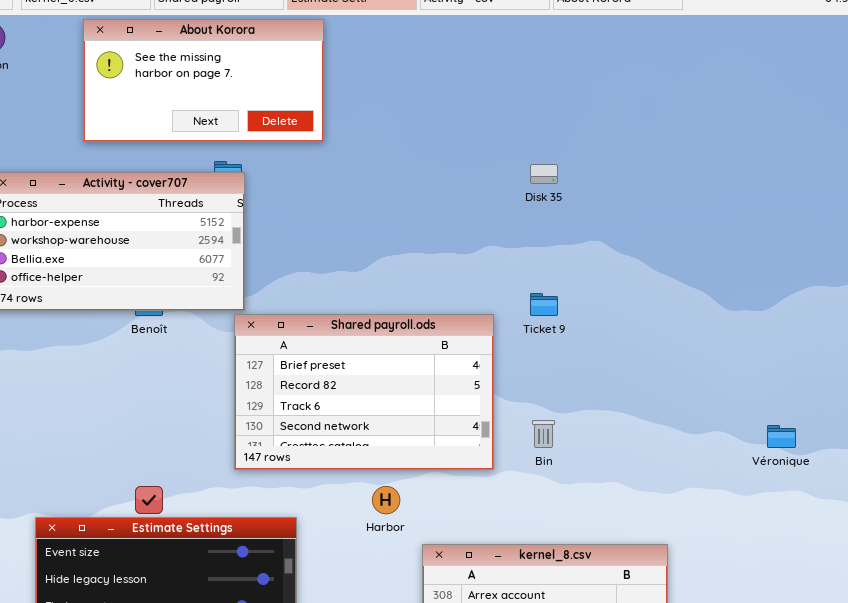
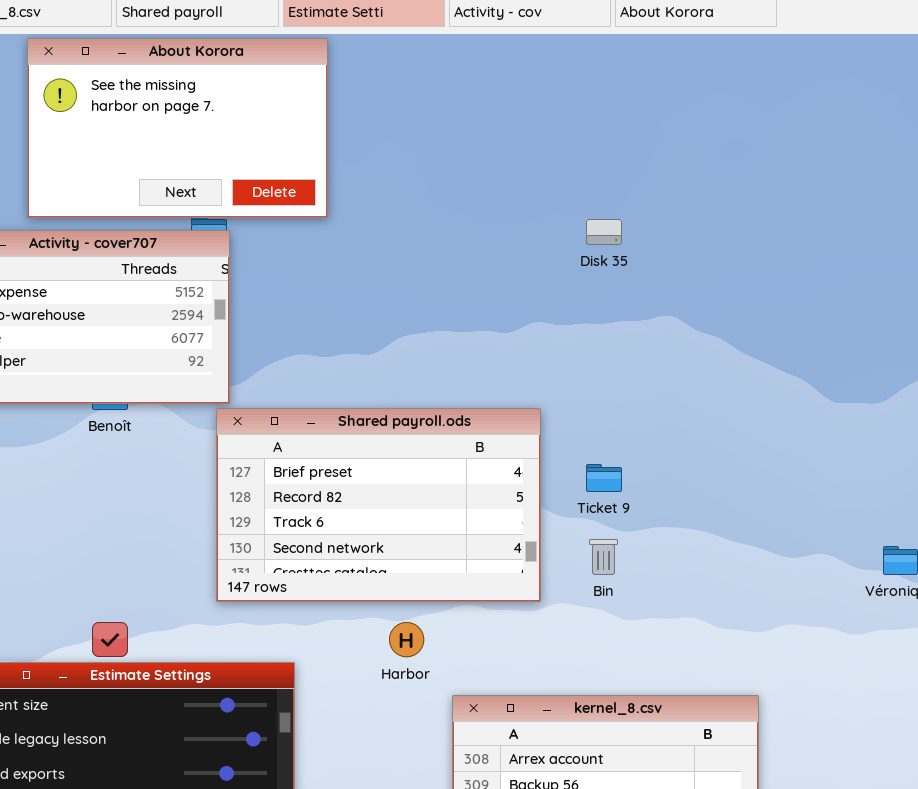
About Korora: [83,19,324,142] -> [27,38,328,218], resized
Ticket 9: [530,293,558,316] -> [586,464,622,492], moved

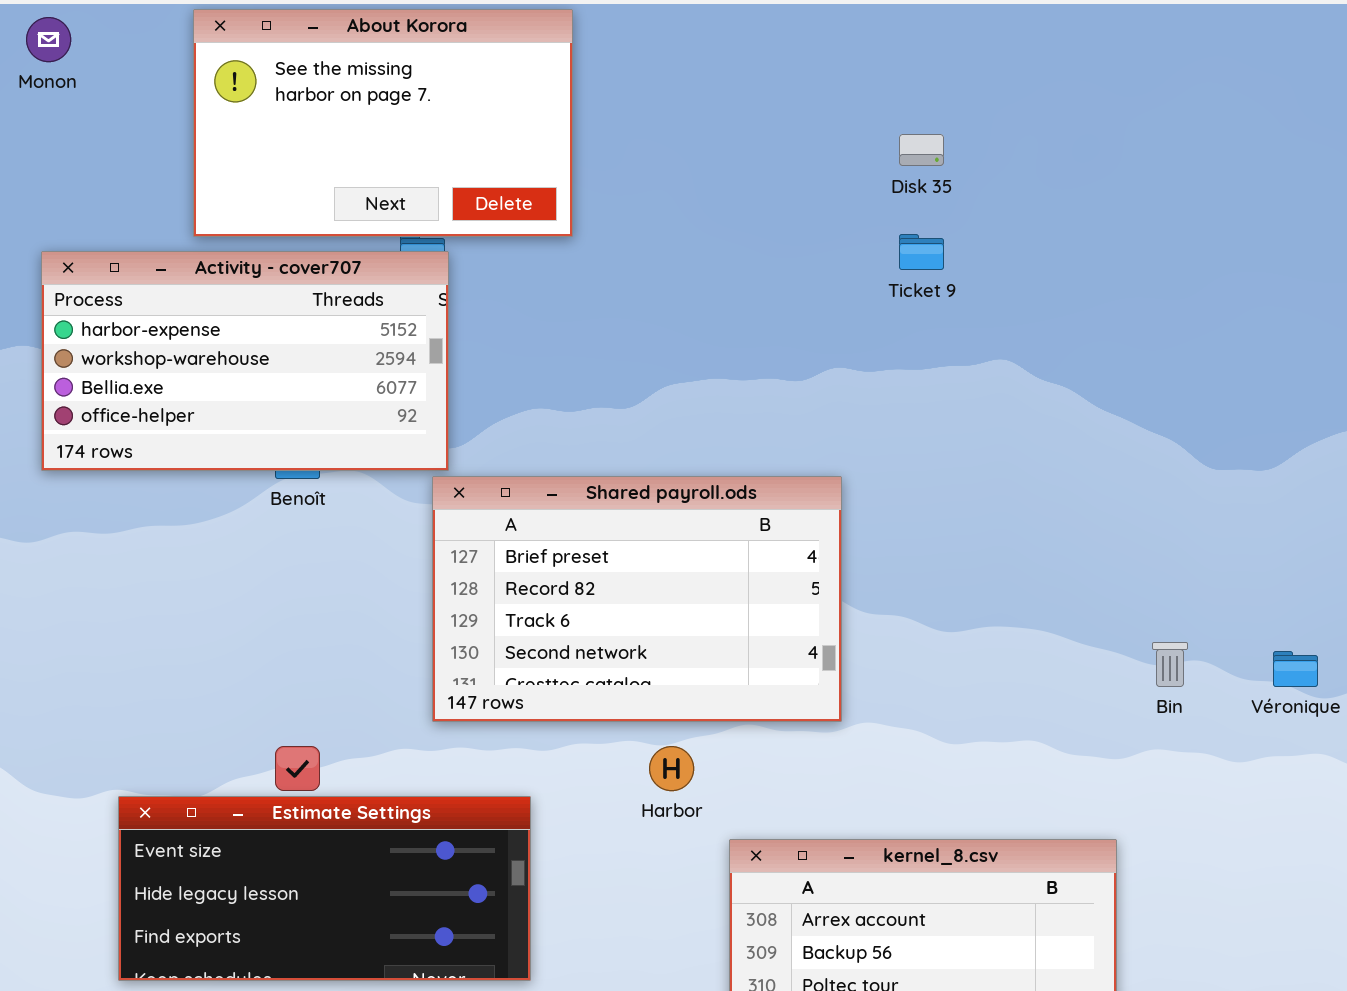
Disk 35: [586,219,622,245] -> [899,134,944,166], moved
Ticket 9: [586,464,622,492] -> [899,234,944,270], moved
Bin: [589,539,618,575] -> [1152,642,1188,687], moved

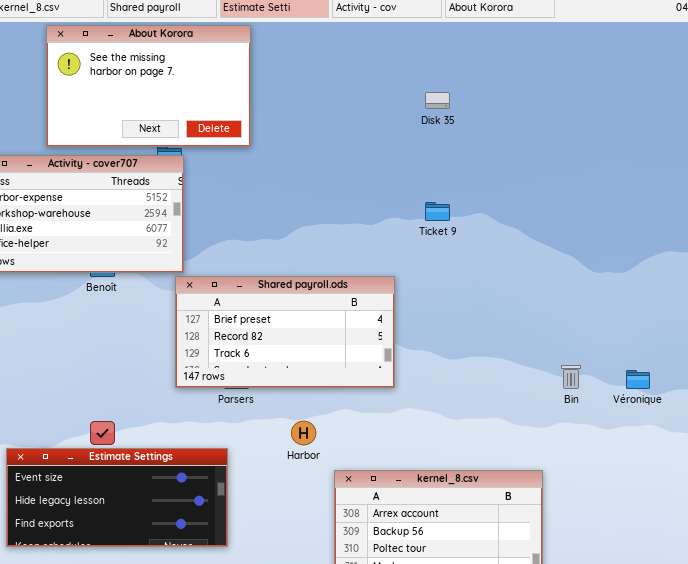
Ticket 9: [899,234,944,270] -> [425,202,450,221], moved
Shared payroll.ods: [432,476,842,722] -> [175,276,395,388], resized

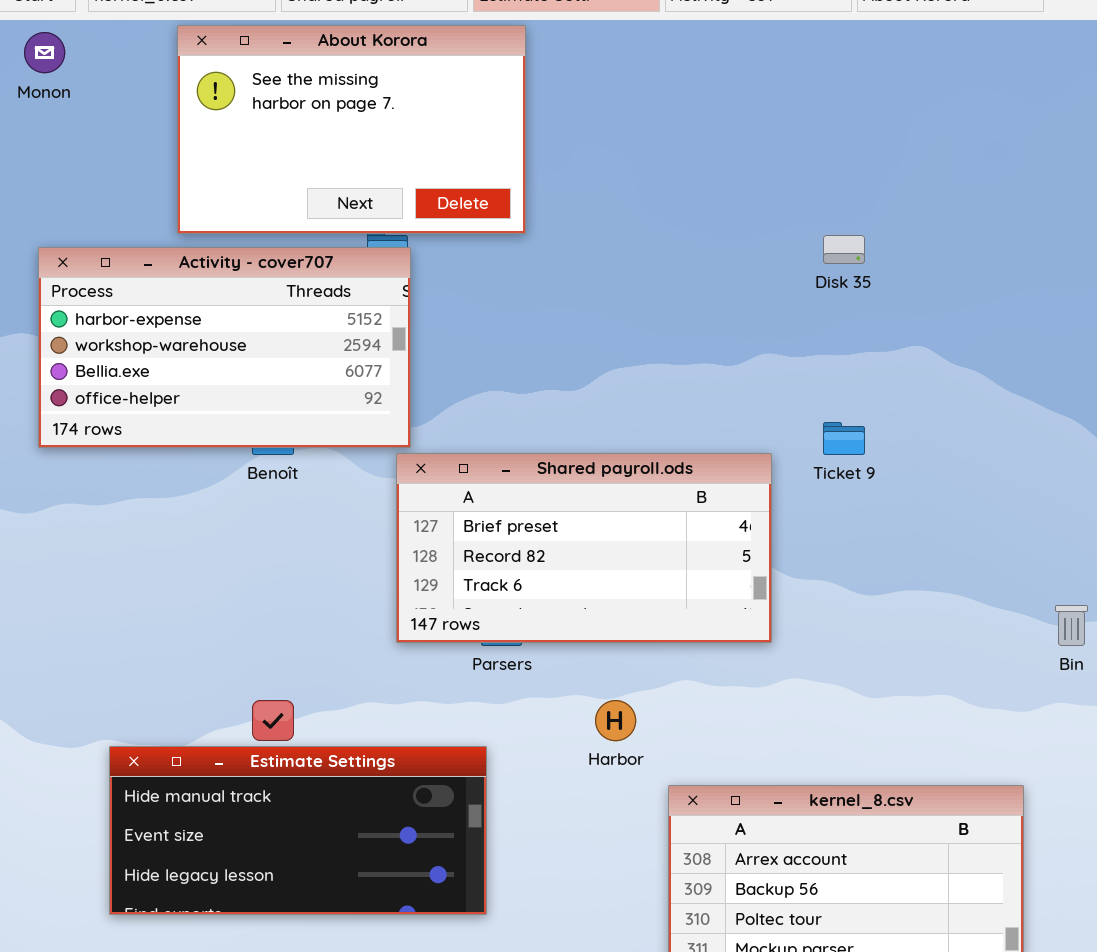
Disk 35: [425,92,450,109] -> [823,235,865,264], moved
Ticket 9: [425,202,450,221] -> [823,422,865,455], moved
Estimate Settings: [6,448,228,547] -> [109,746,487,915], scrolled up 1 row

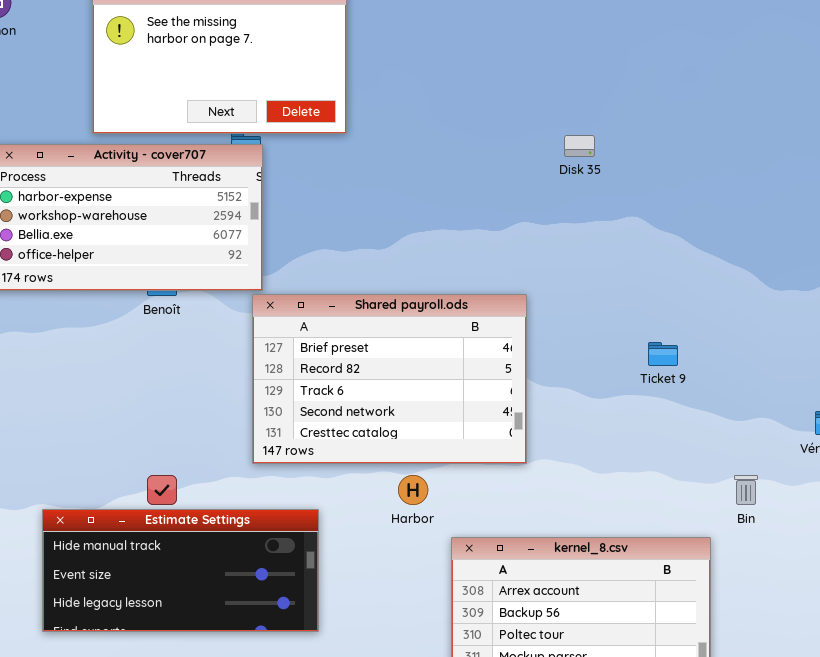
Ticket 9: [823,422,865,455] -> [648,342,678,366], moved
Shared payroll.ods: [396,453,772,643] -> [252,294,527,464], resized
Bin: [1055,605,1088,646] -> [734,475,758,505], moved

